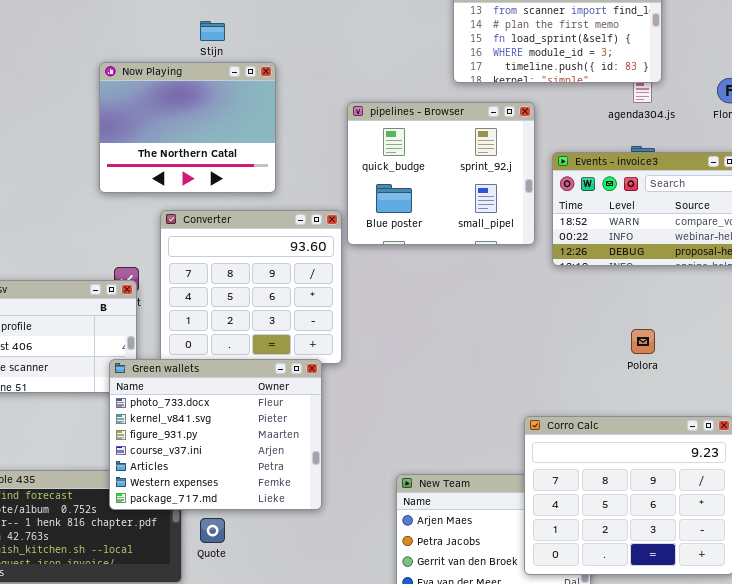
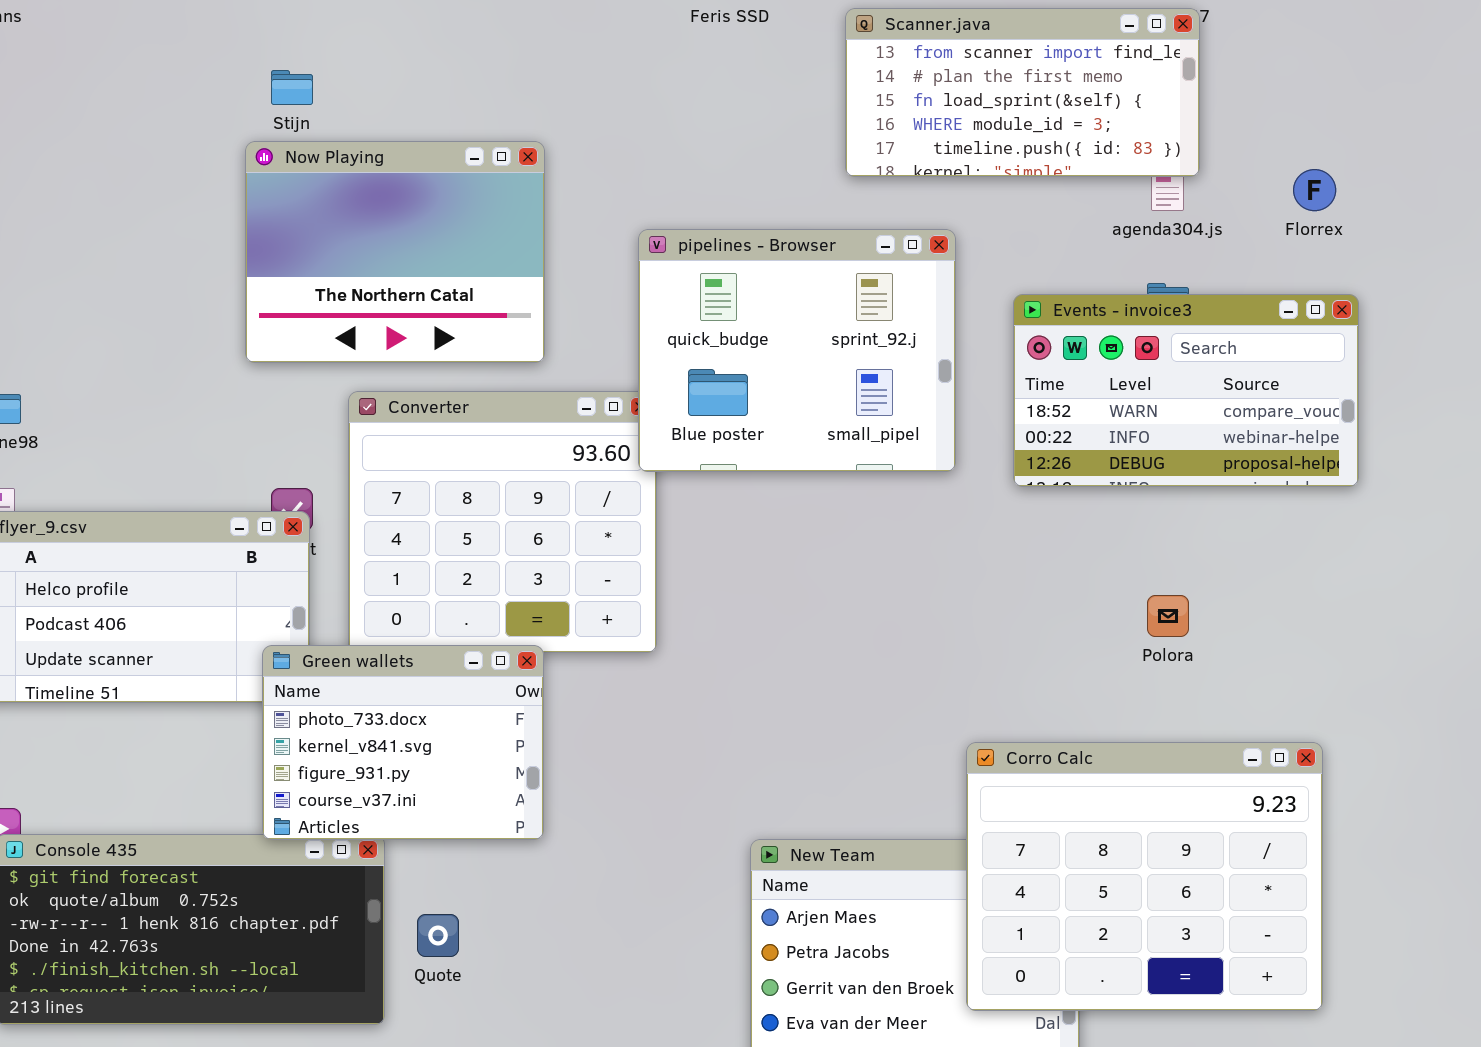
Stijn: [200,21,225,41] -> [271,70,313,105], moved
pipelines - Browser: [347,102,535,245] -> [638,229,956,472], moved
Green wallets: [109,359,322,510] -> [262,645,544,840], resized

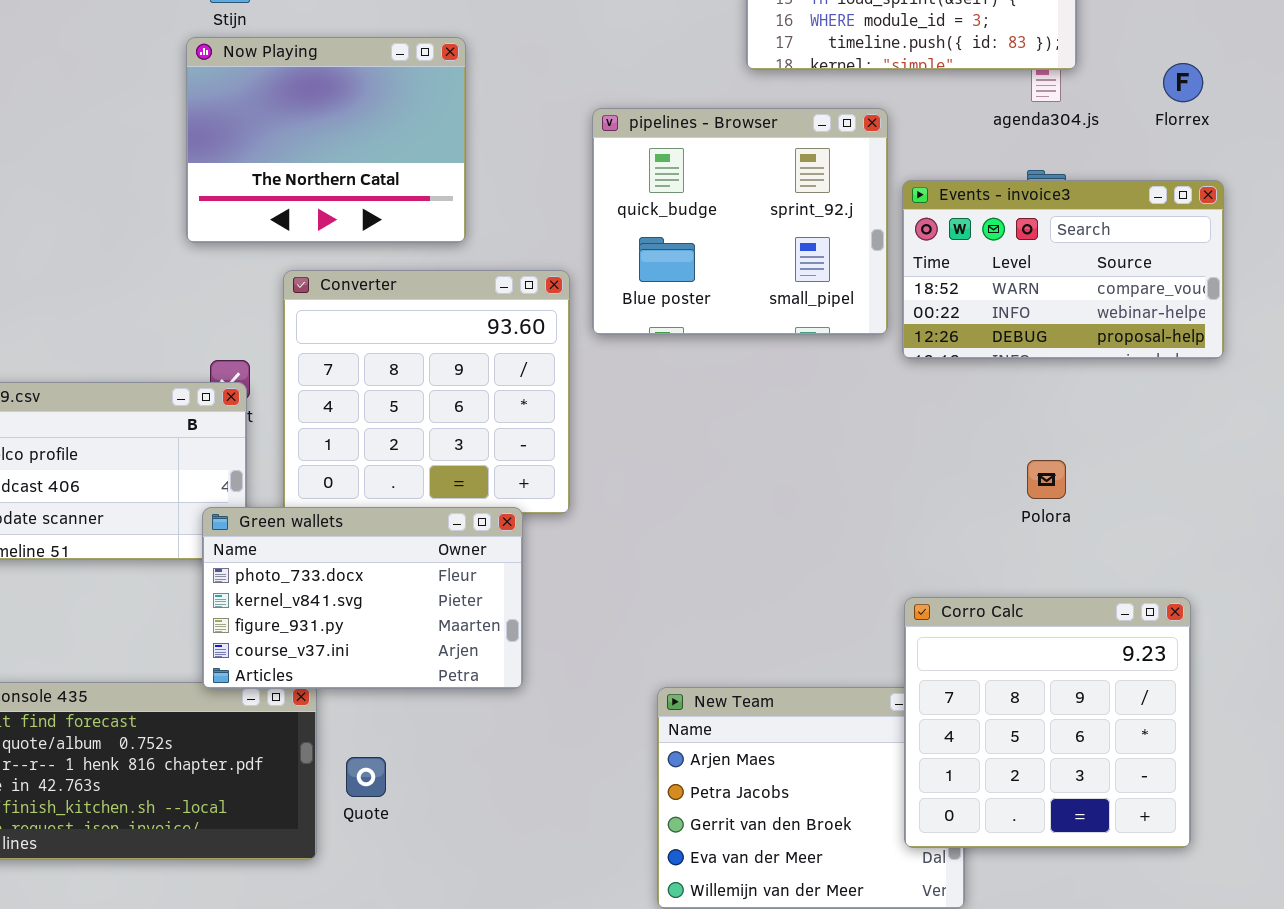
pipelines - Browser: [638,229,956,472] -> [592,108,888,335], moved
Green wallets: [262,645,544,840] -> [202,507,523,689], resized
Corro Calc: [966,742,1323,1011] -> [904,597,1191,848], resized

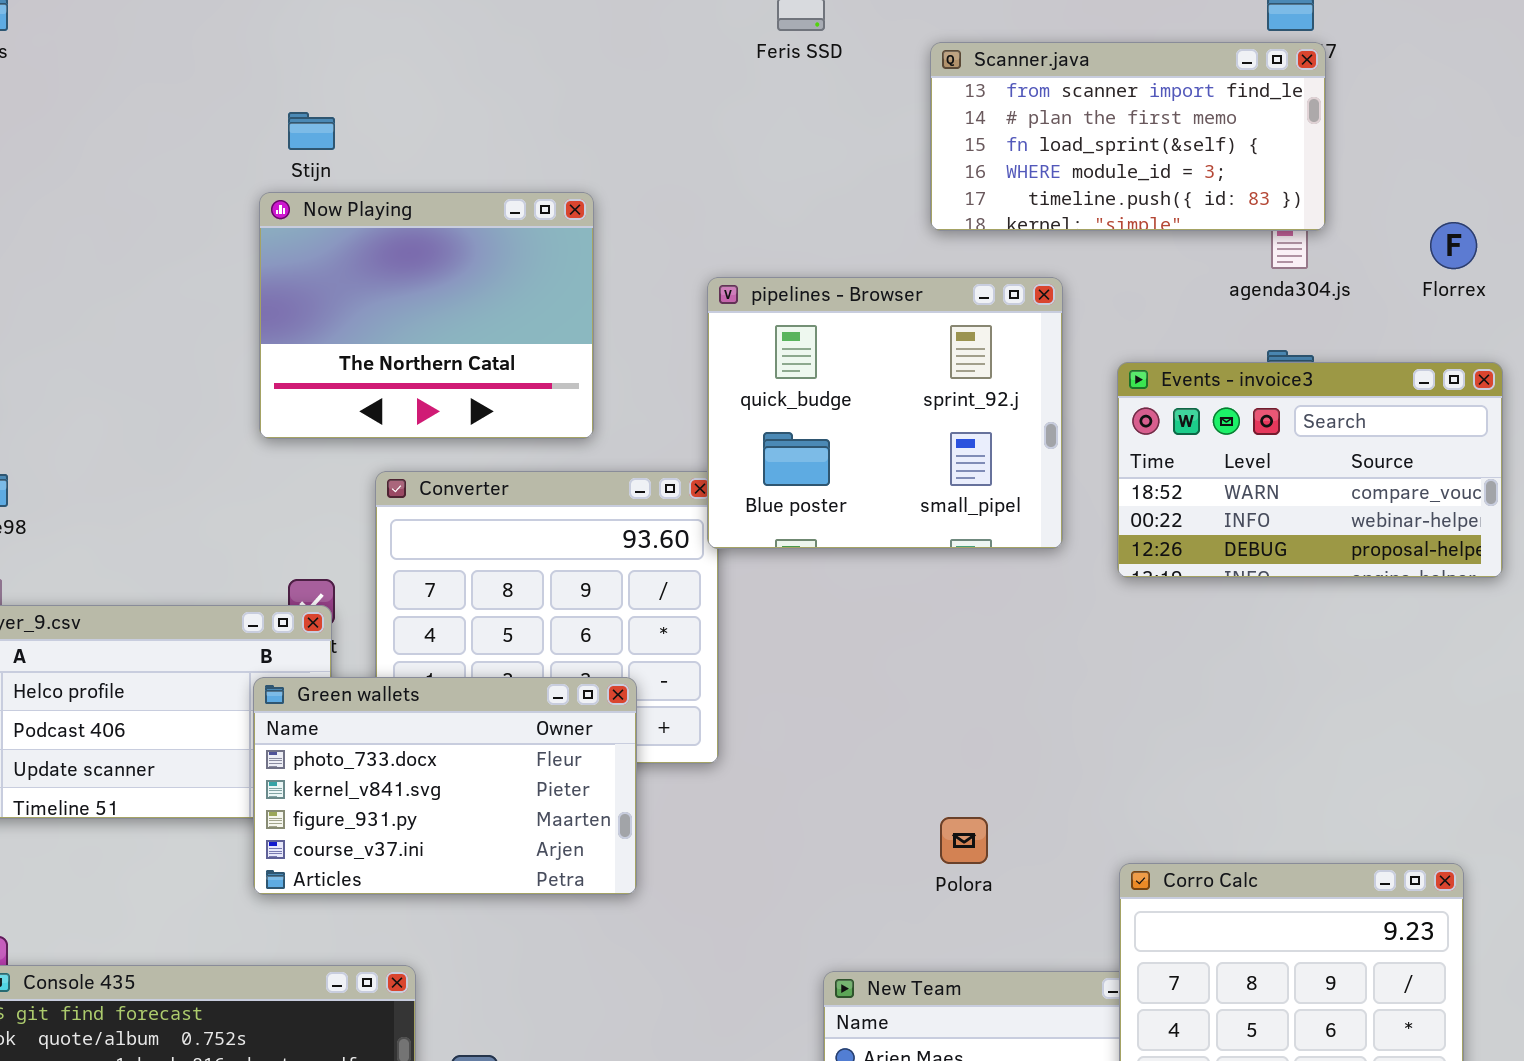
pipelines - Browser: [592,108,888,335] -> [707,277,1063,549], moved
Polora: [1027,460,1066,499] -> [940,817,988,864], moved
Green wallets: [202,507,523,689] -> [253,677,637,895], moved

